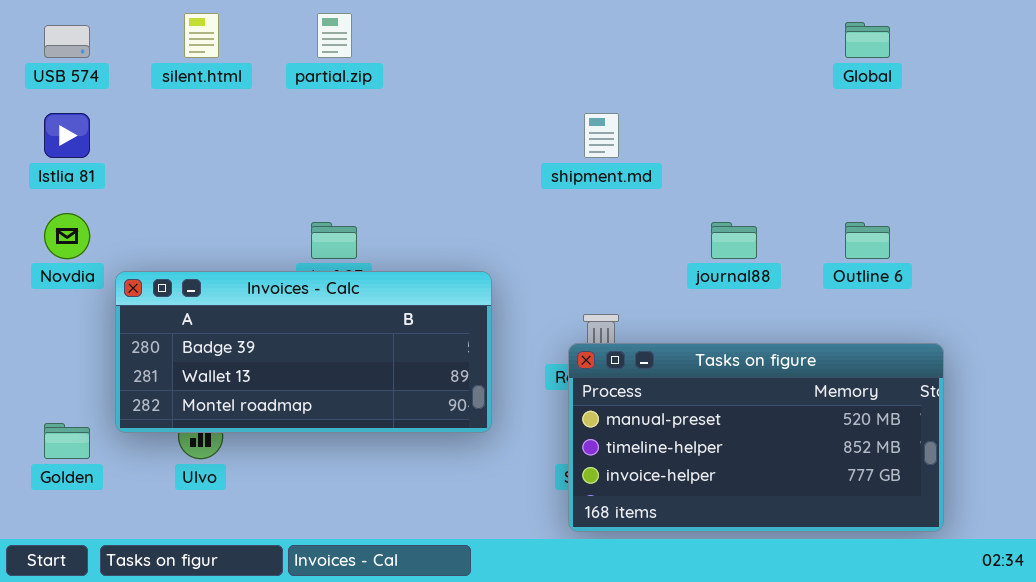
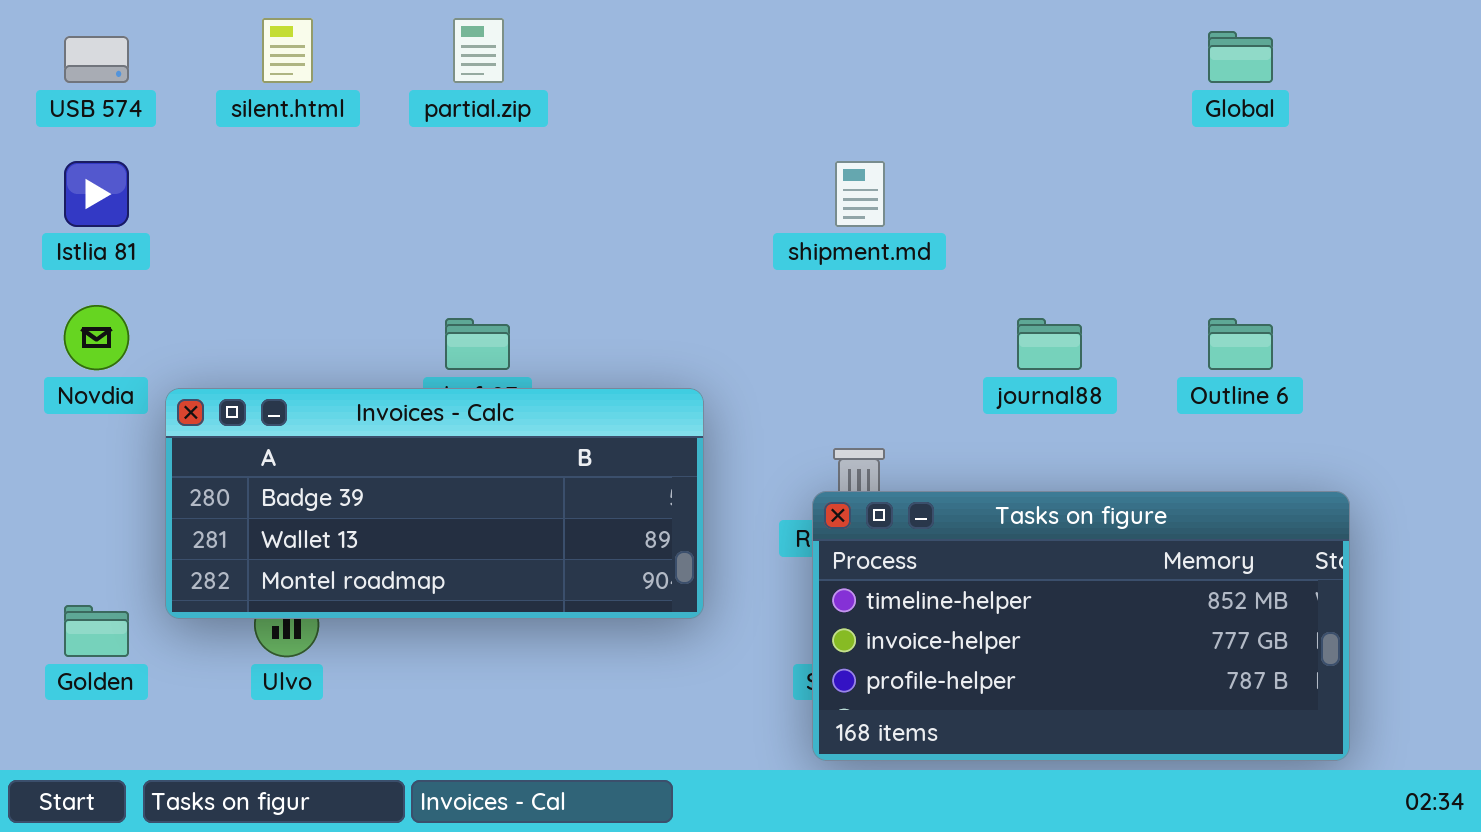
Tasks on figure: [568,343,944,532] -> [812,491,1350,761], scrolled down 1 row

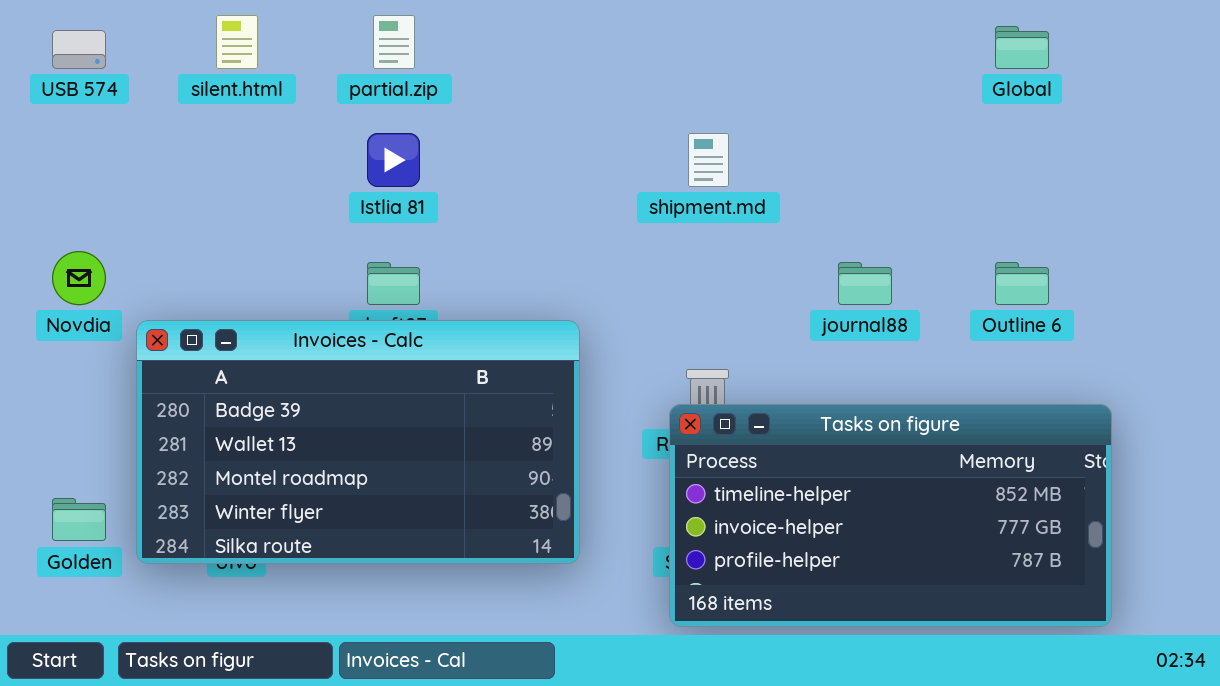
Istlia 81: [64,161,129,227] -> [367,133,420,187], moved
Invoices - Calc: [165,388,704,619] -> [136,320,580,564], resized

